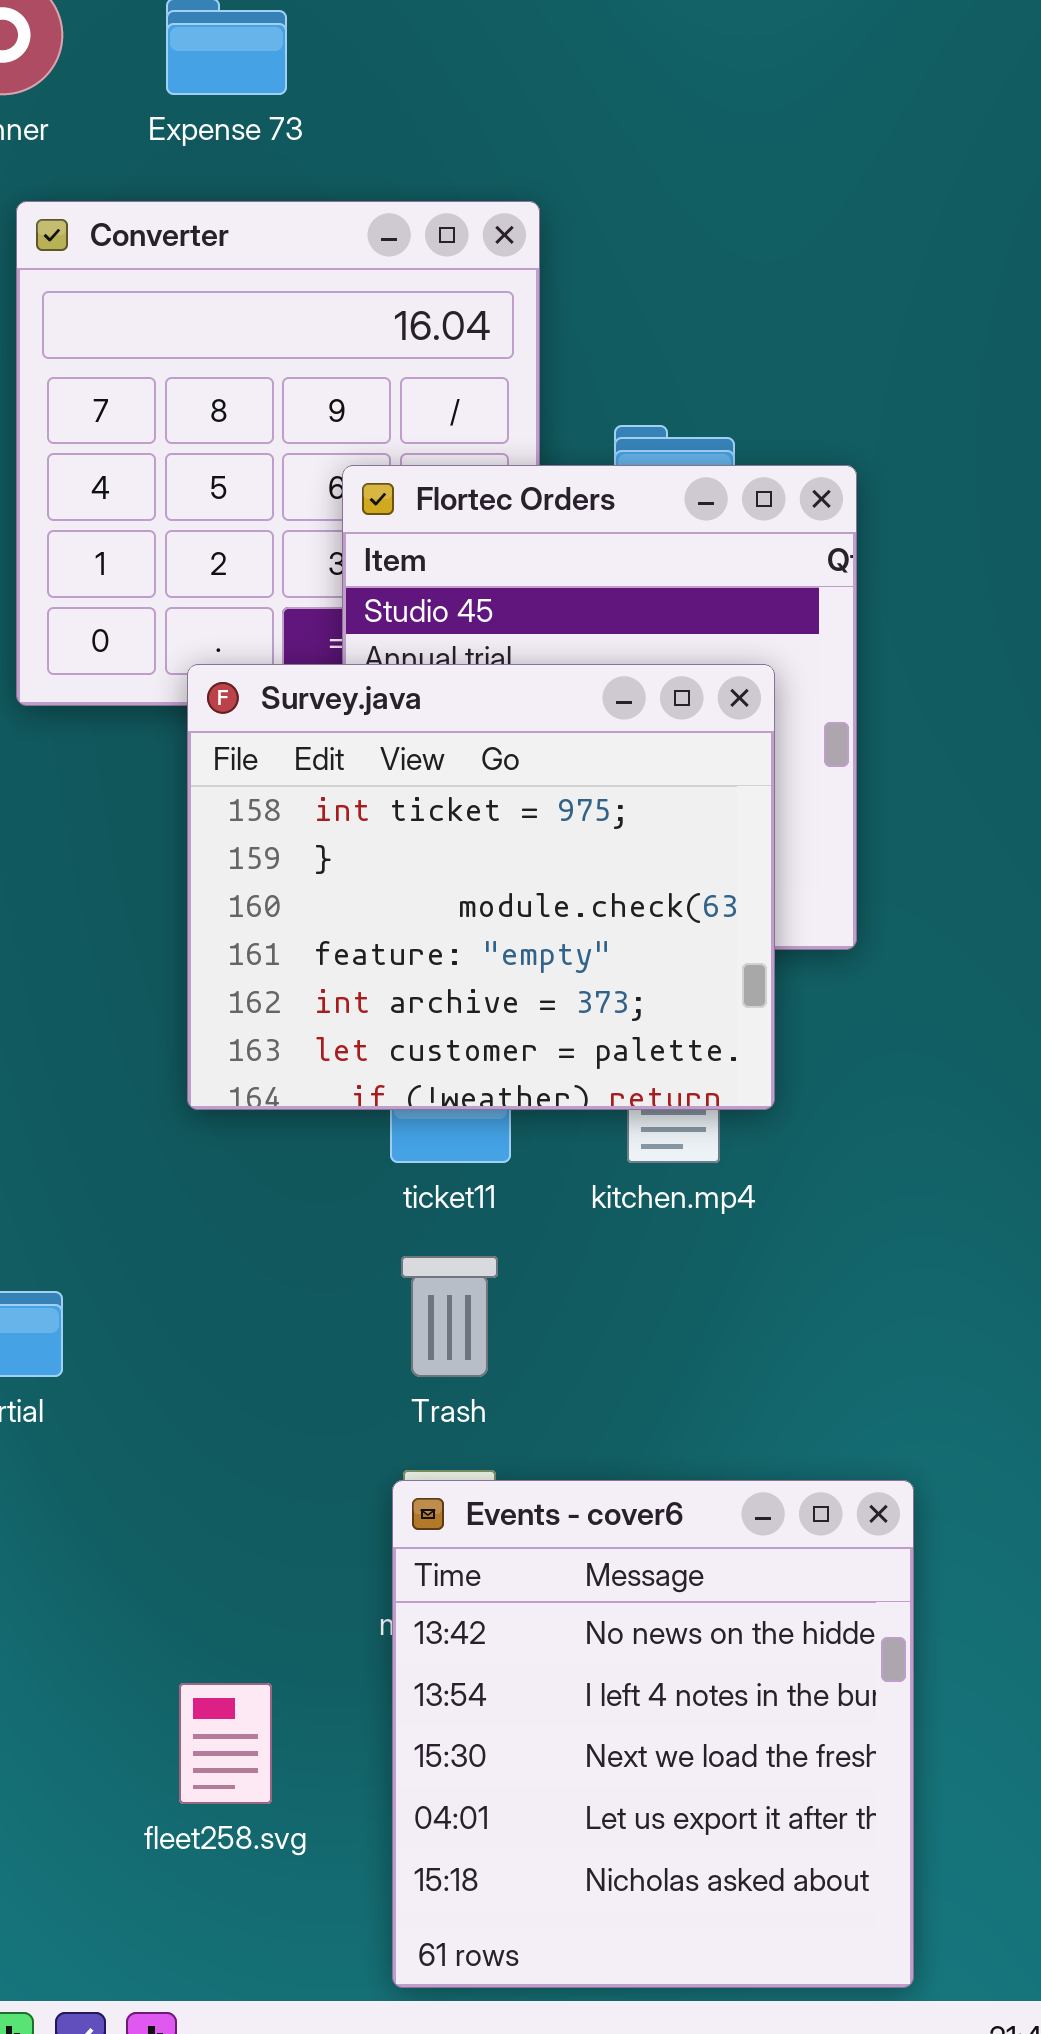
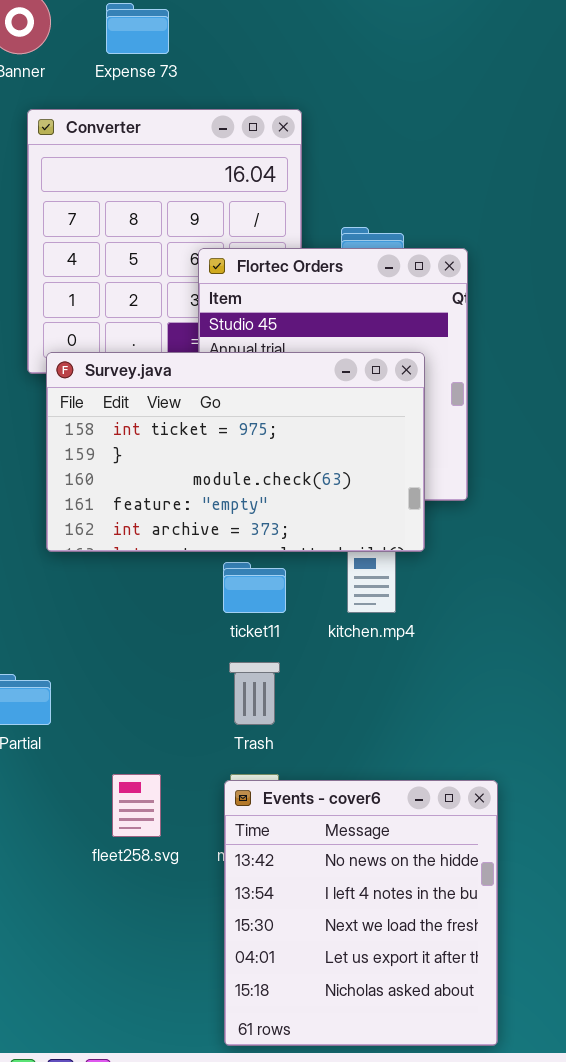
Survey.java: [187,664,775,1110] -> [46,352,425,552], resized
fleet258.svg: [179,1683,272,1804] -> [112,774,161,837], moved

